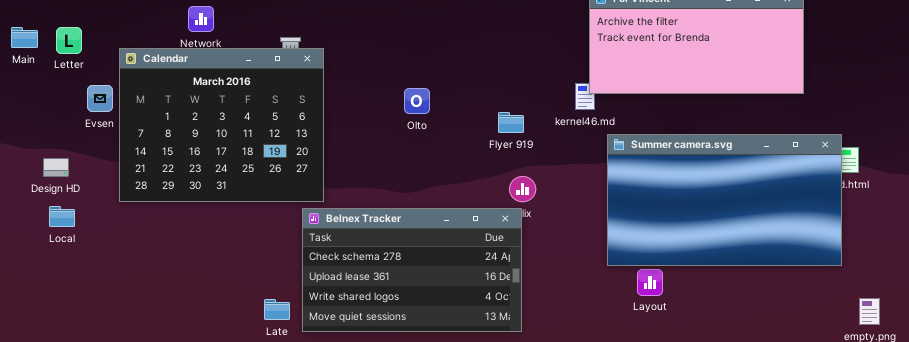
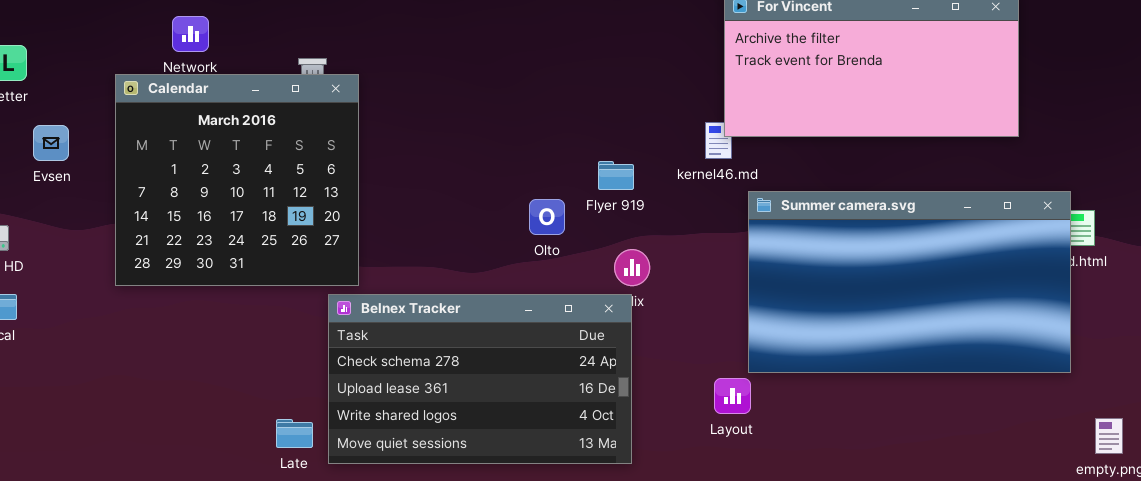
Calendar: [119,48,324,202] -> [115,74,359,286], resized
Olto: [404,88,430,114] -> [529,199,565,235], moved
Layout: [637,269,663,296] -> [714,378,751,414], moved

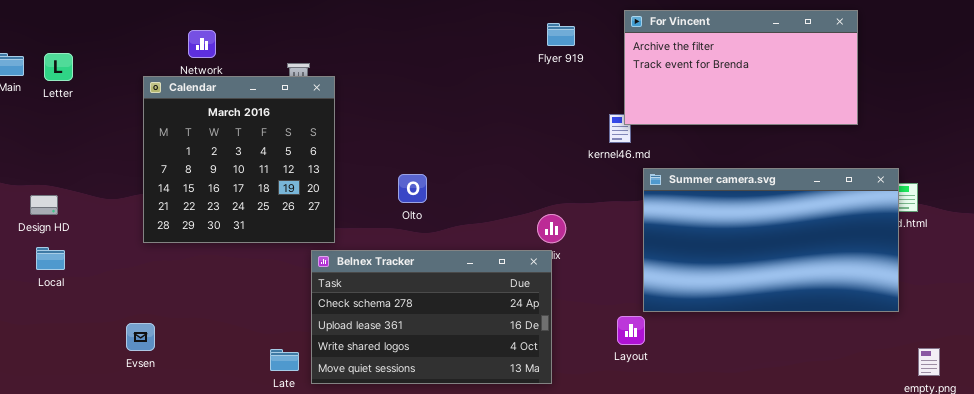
Evsen: [33,125,69,161] -> [126,323,155,351], moved
Flyer 919: [598,161,634,190] -> [547,23,575,46], moved
Olto: [529,199,565,235] -> [398,174,427,203], moved

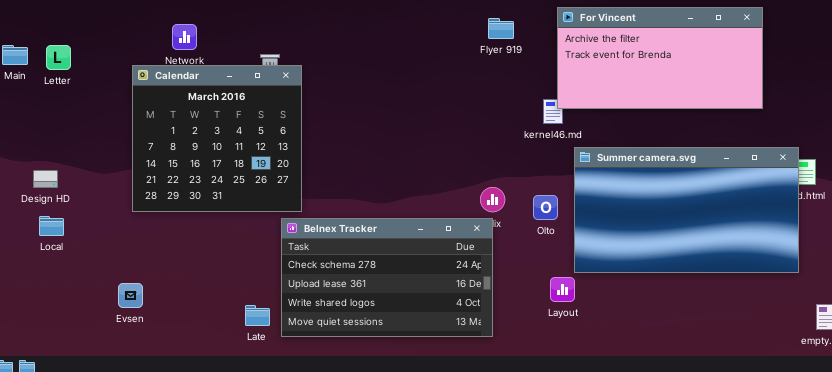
Olto: [398,174,427,203] -> [533,195,558,220], moved

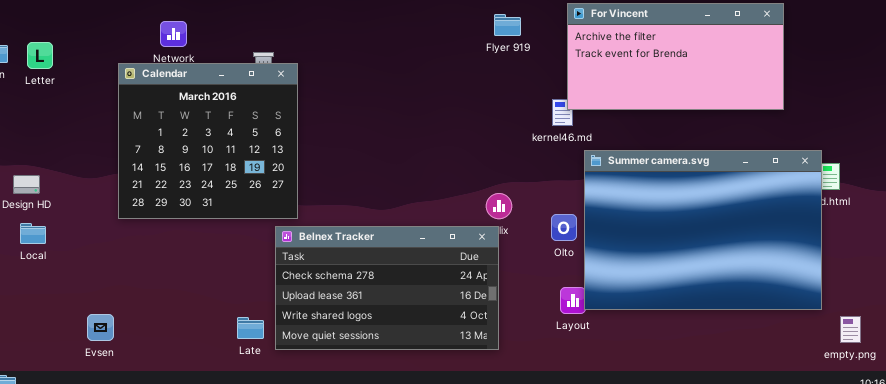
Summer camera.svg: [574,147,799,273] -> [584,150,822,310], resized
Olto: [533,195,558,220] -> [551,214,577,241], moved
Evsen: [118,283,143,308] -> [87,314,114,341], moved

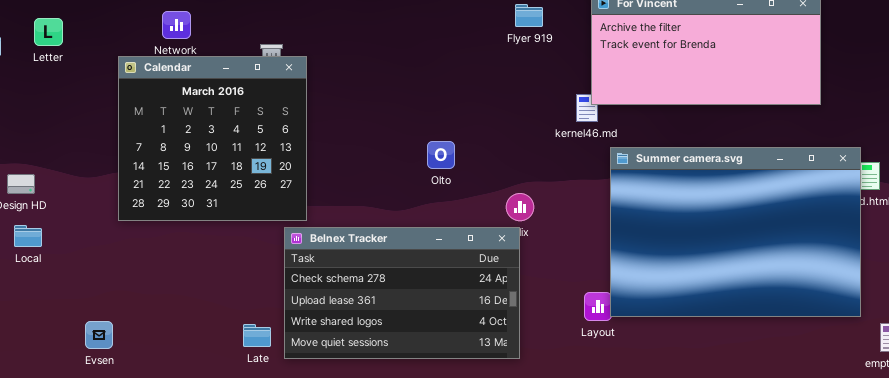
Letter: [27,42,53,69] -> [34,18,63,46], moved
Olto: [551,214,577,241] -> [427,141,455,169], moved

